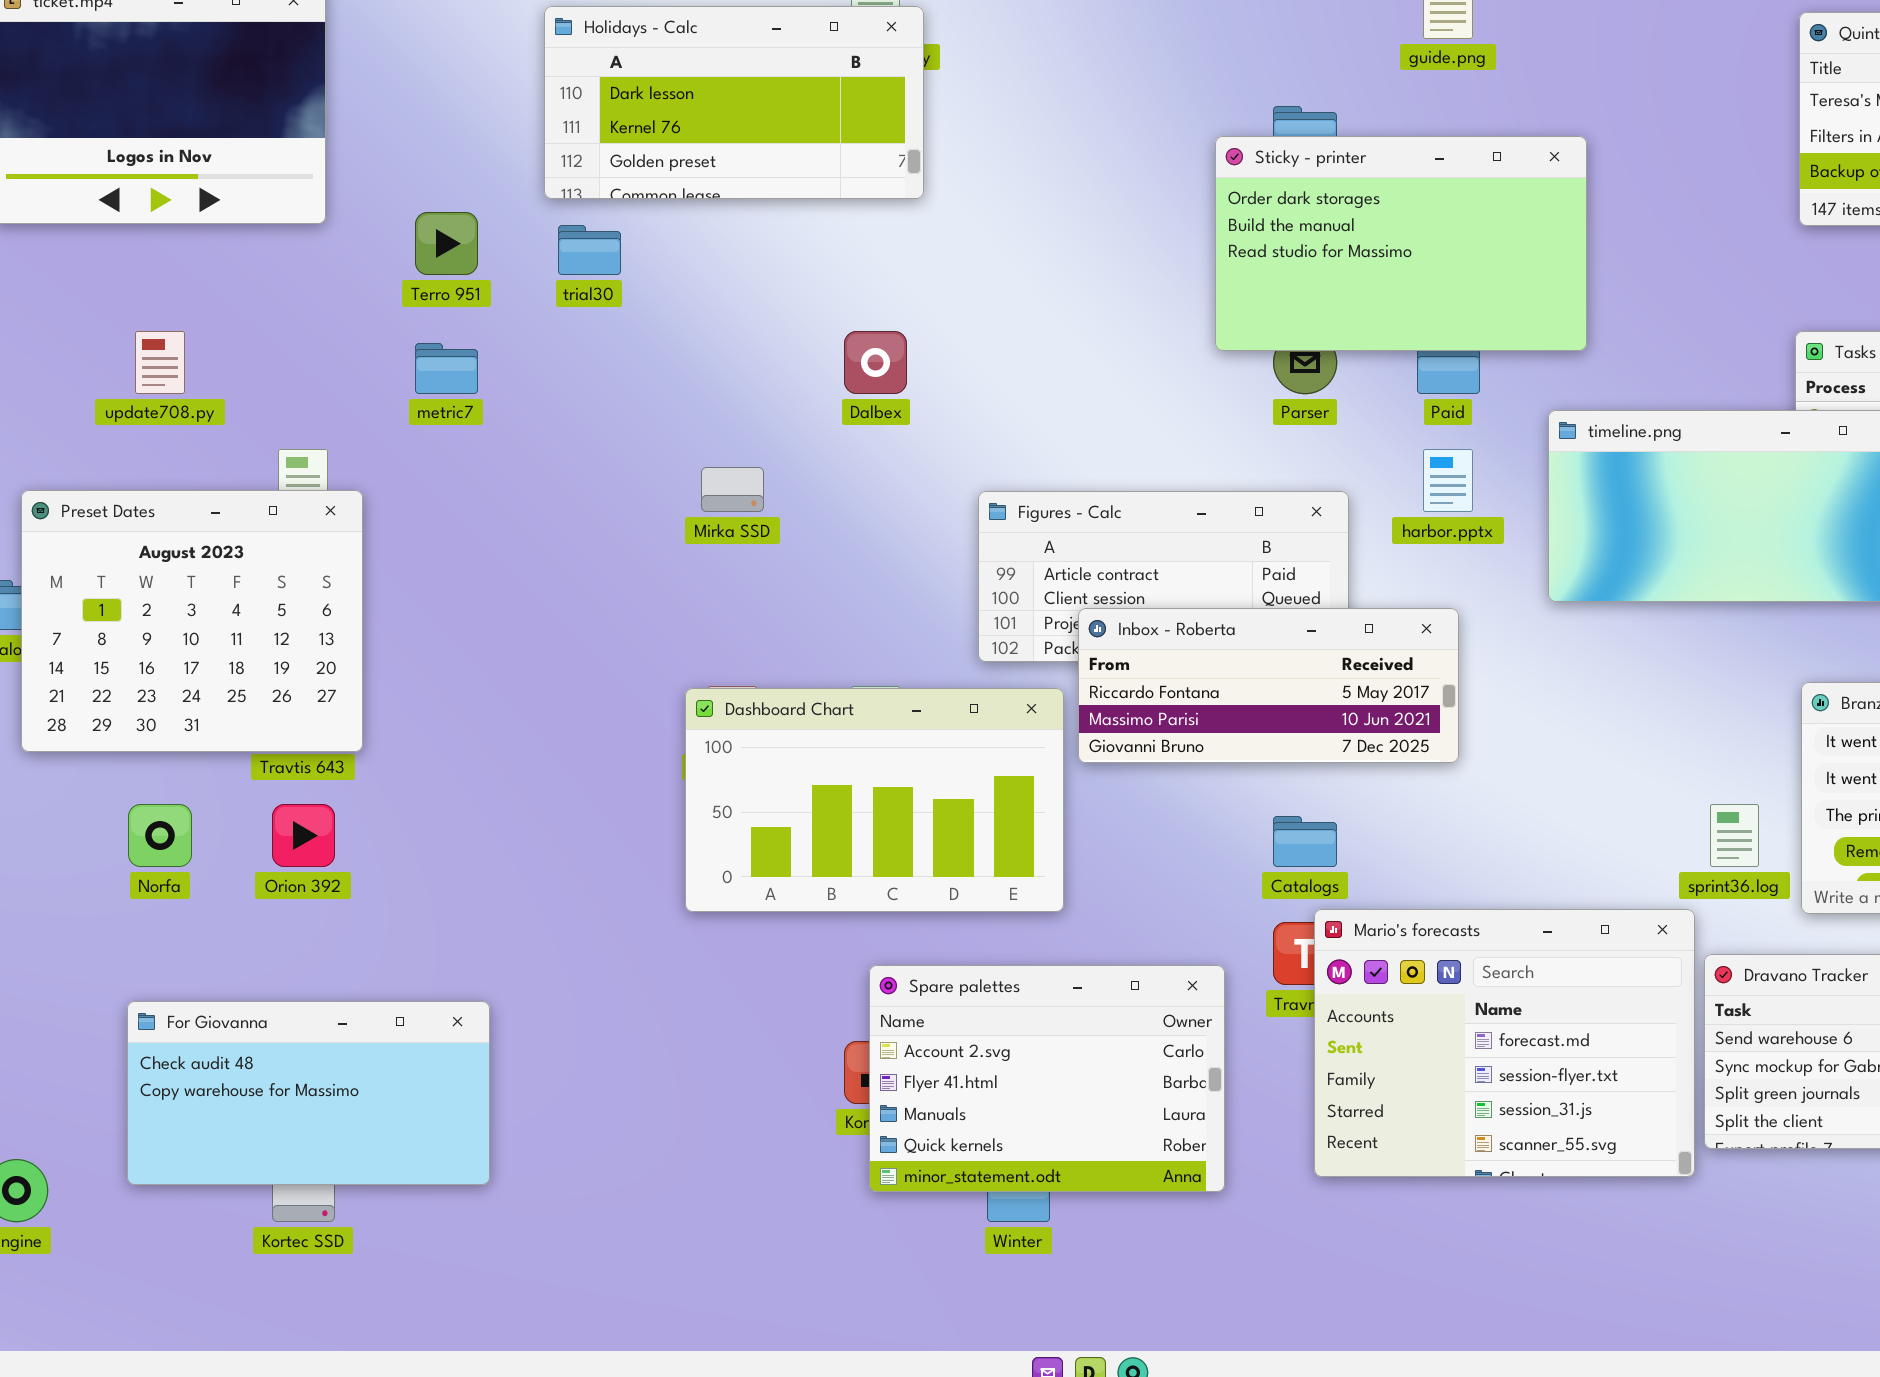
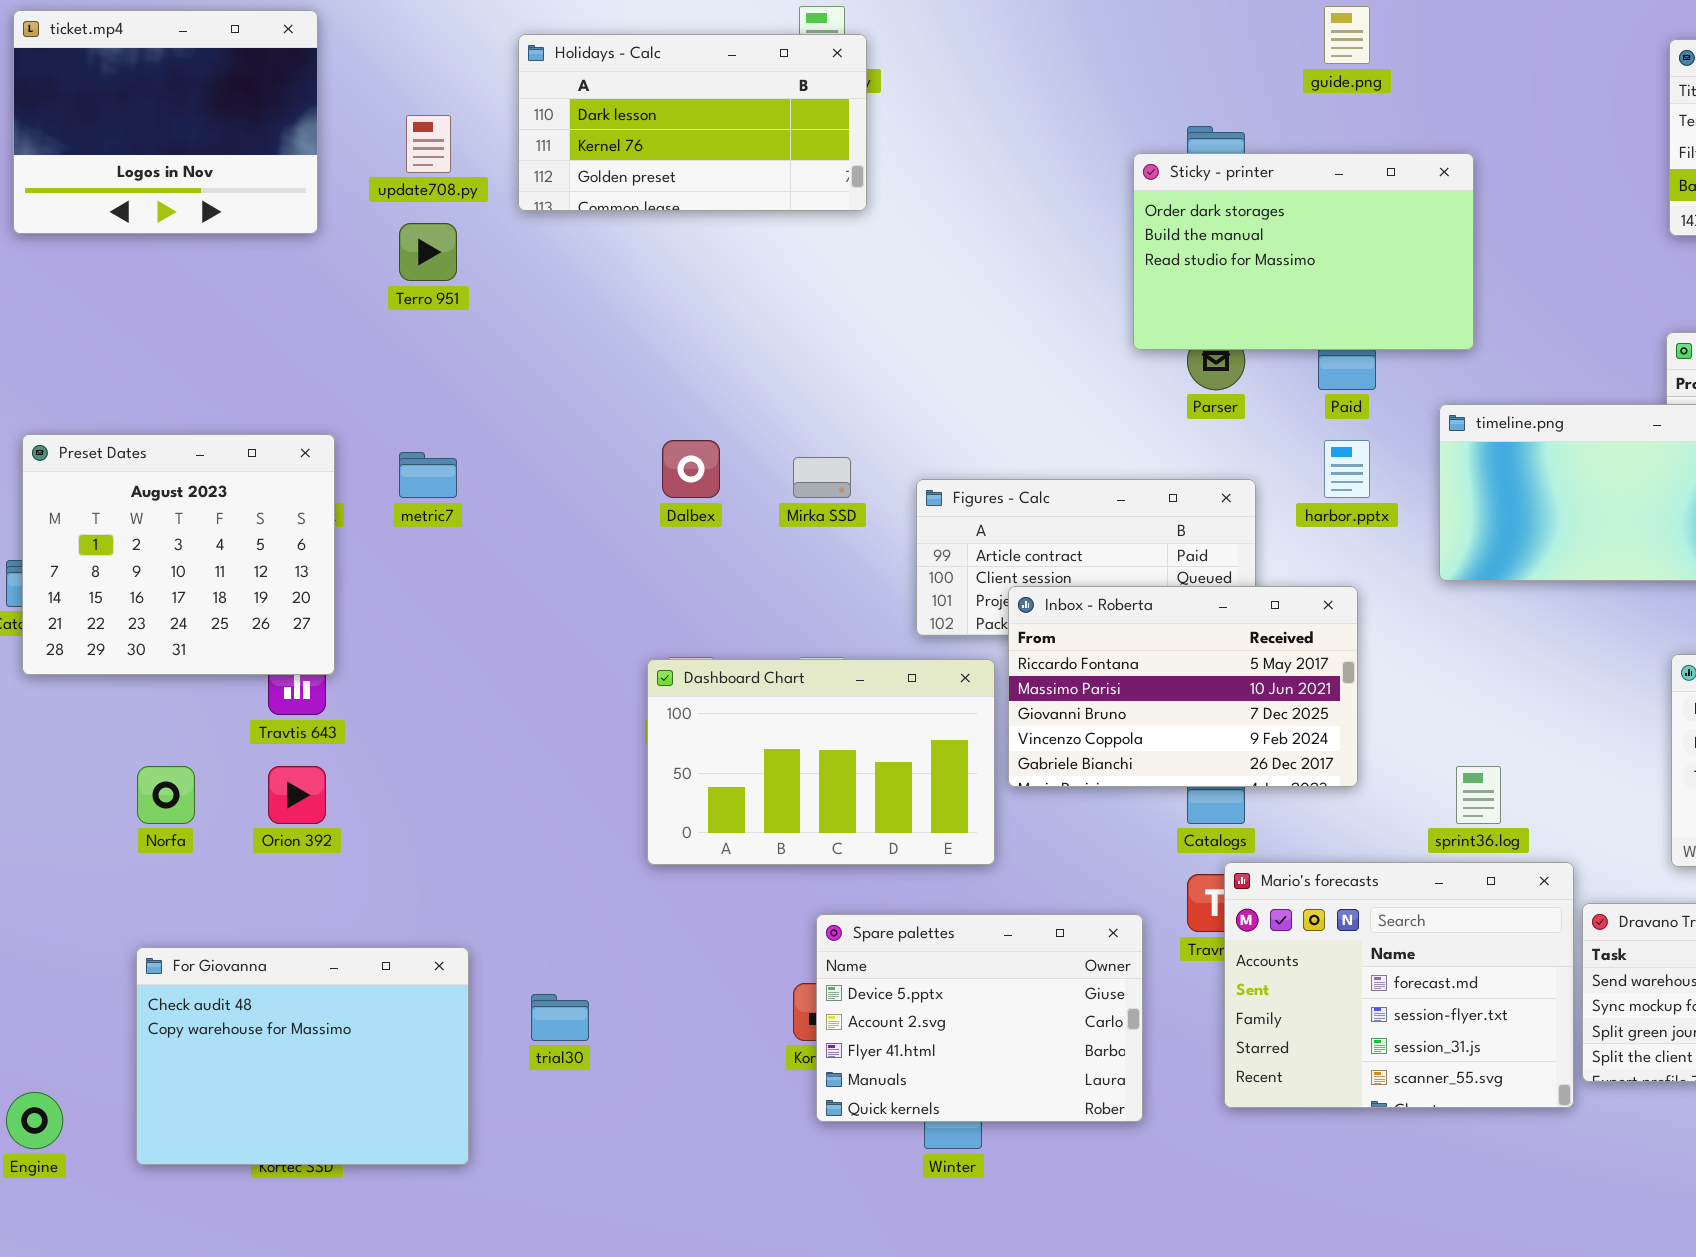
trial30: [558,225,621,275] -> [531,994,589,1041], moved
update708.py: [135,331,185,394] -> [406,115,451,173], moved
Dalbex: [844,331,907,394] -> [662,440,720,498], moved
metric7: [415,343,478,394] -> [399,452,457,498], moved
Mirka SSD: [701,467,764,512] -> [793,457,851,498], moved
Preset Dates: [21,490,363,752] -> [22,434,335,675], moved
Inbox - Roberta: [1078,608,1459,763] -> [1008,586,1358,787], resized
sprint36.log: [1710,804,1759,867] -> [1456,766,1501,824], moved
Spare palettes: [869,965,1225,1192] -> [816,914,1143,1122], scrolled up 1 row
For Giovanna: [127,1001,490,1185] -> [136,947,469,1165], resized

